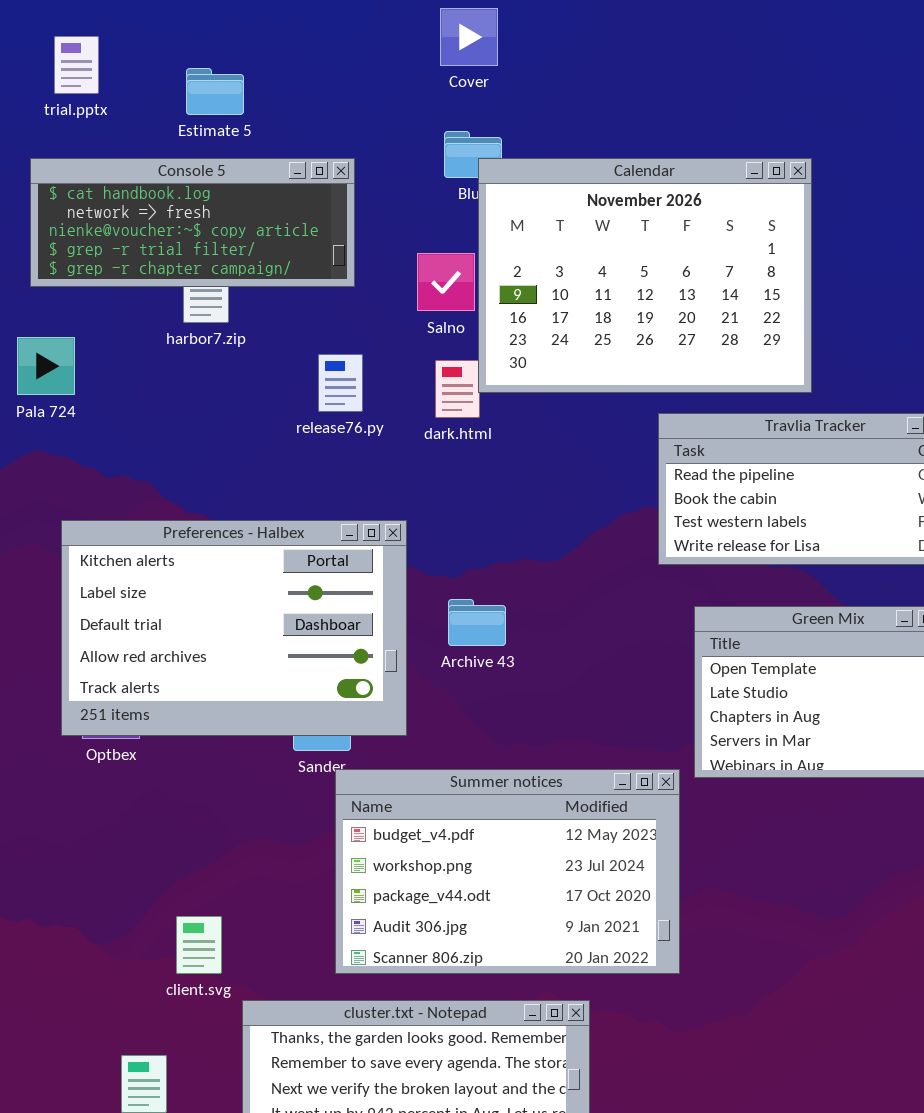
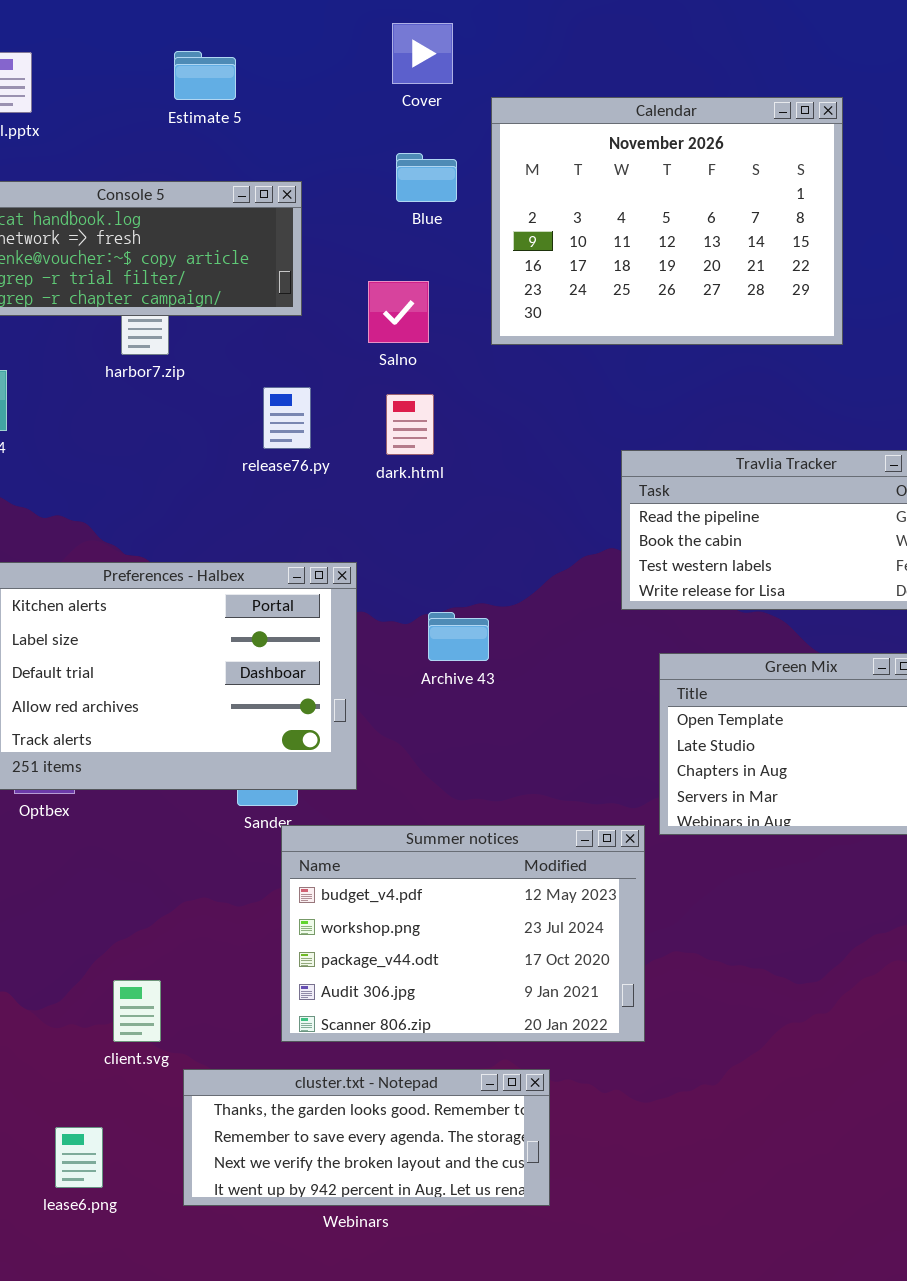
Estimate 5: [186,68,244,115] -> [174,51,236,100], moved
Calendar: [478,158,812,393] -> [491,97,843,345], moved
Archive 43: [448,599,506,646] -> [428,612,489,661], moved

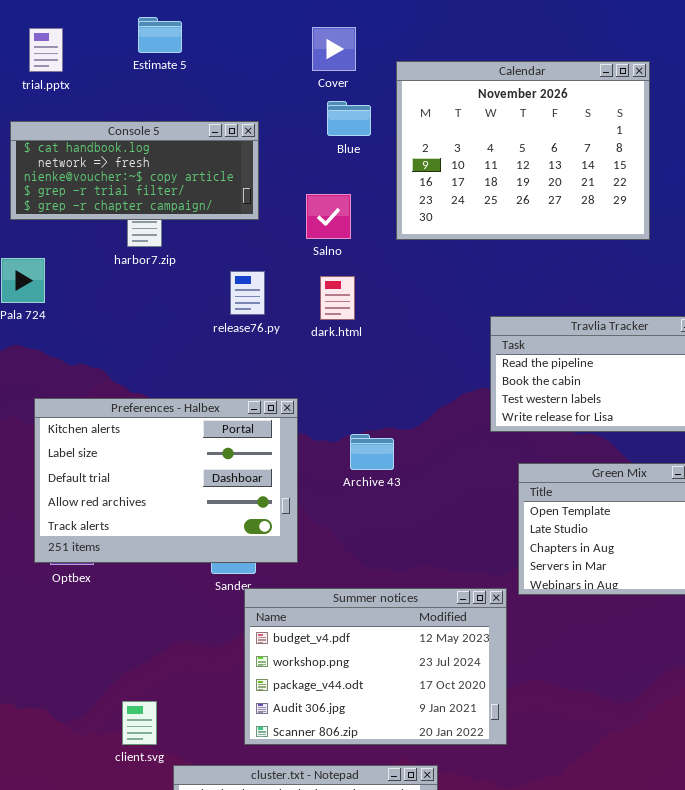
Cover: [392,23,453,84] -> [312,27,356,71], moved
Estimate 5: [174,51,236,100] -> [138,17,182,53], moved

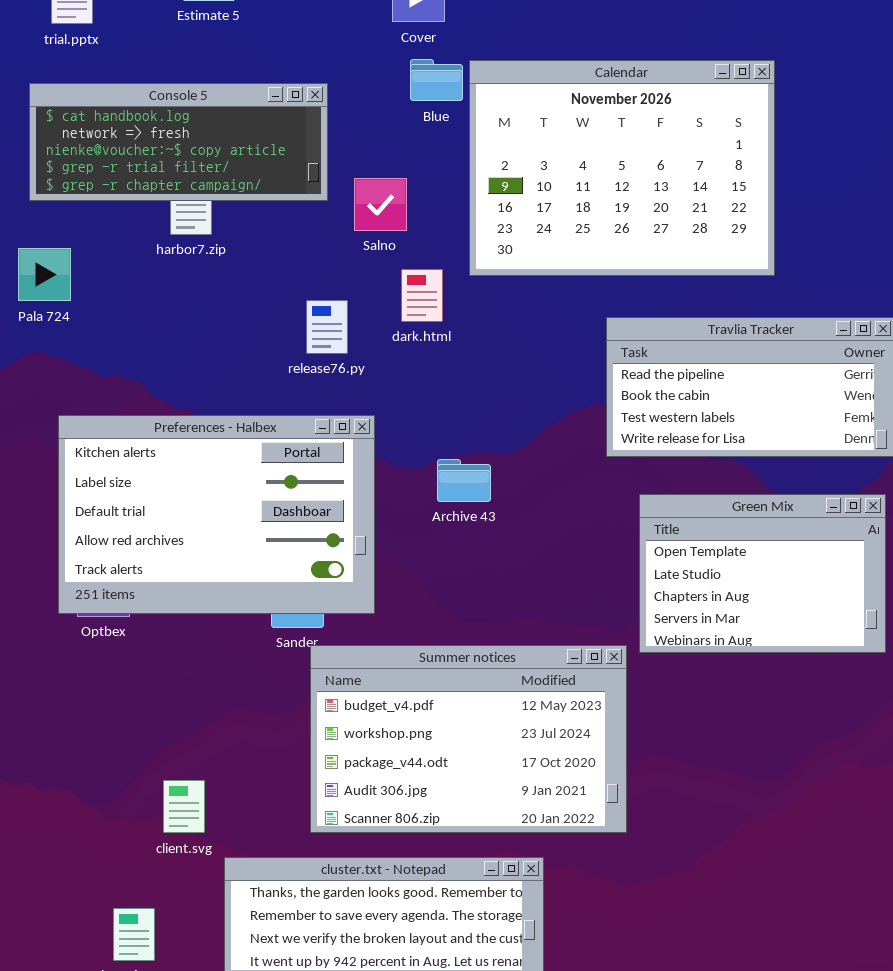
Calendar: [396,61,650,240] -> [469,60,775,276], moved
Salno: [306,194,351,239] -> [354,178,407,231], moved
release76.py: [230,271,265,315] -> [306,300,348,354], moved

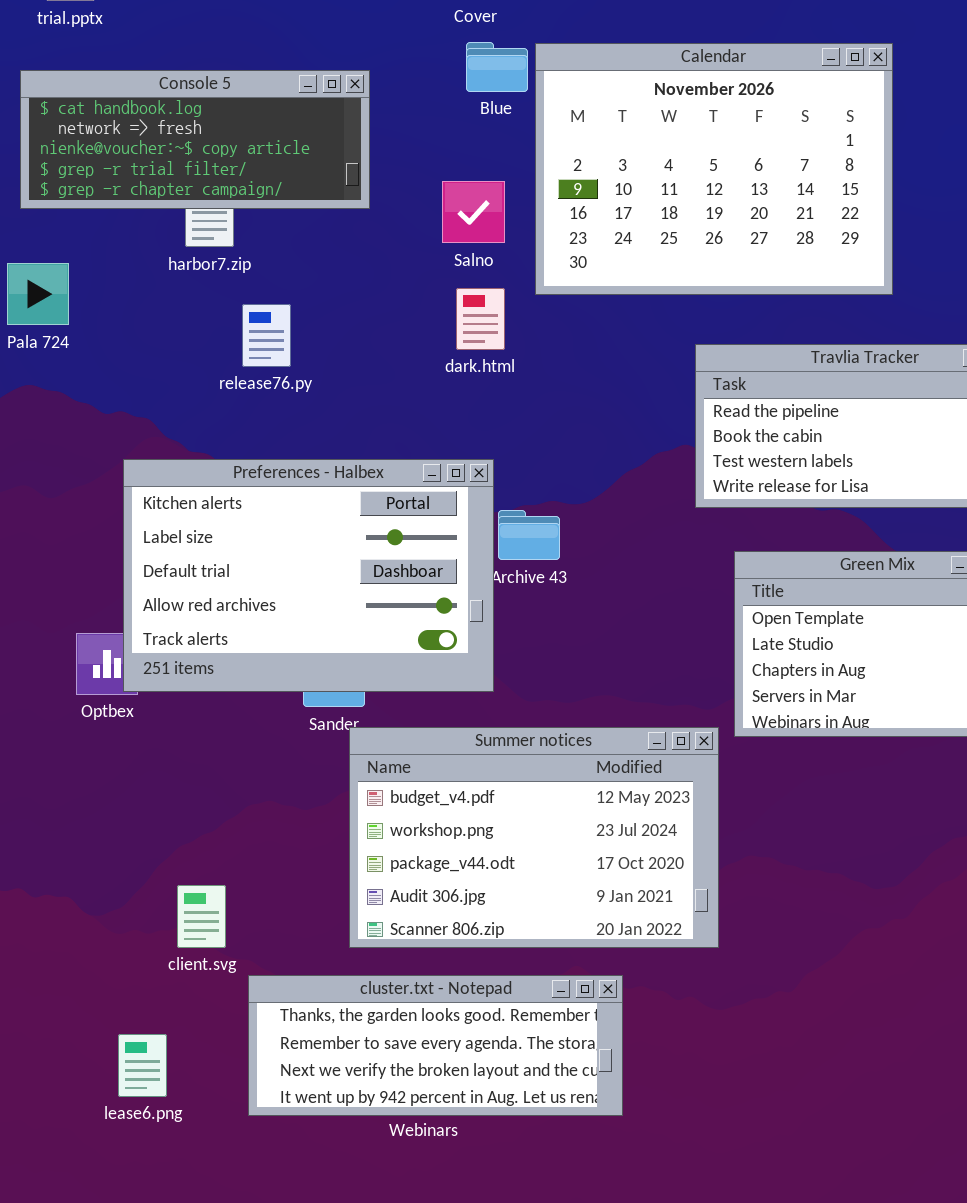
Salno: [354,178,407,231] -> [442,181,505,243], moved
release76.py: [306,300,348,354] -> [242,304,291,367], moved
Preferences - Halbex: [58,415,375,614] -> [123,459,494,692], moved

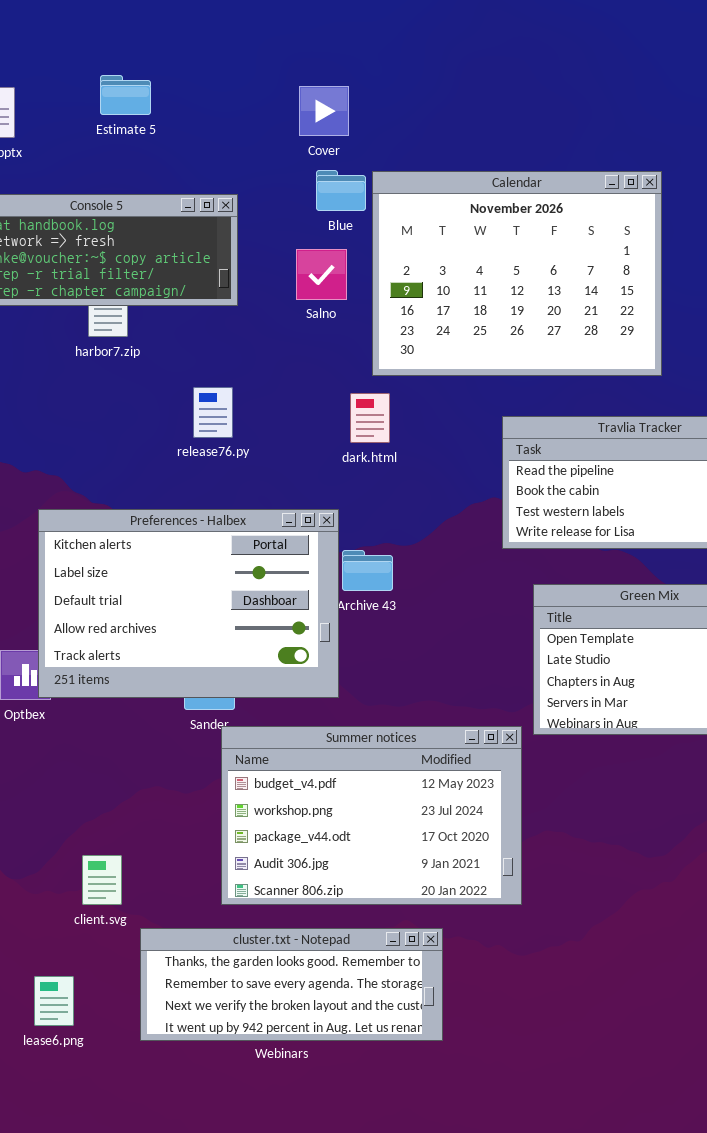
Salno: [442,181,505,243] -> [296,249,347,300], moved
dark.html: [456,288,505,350] -> [350,393,390,443], moved
release76.py: [242,304,291,367] -> [193,387,233,438], moved

